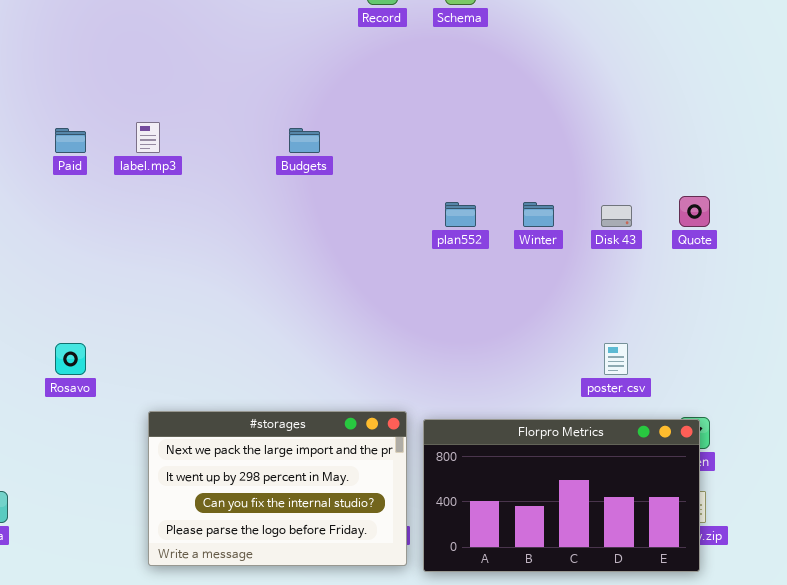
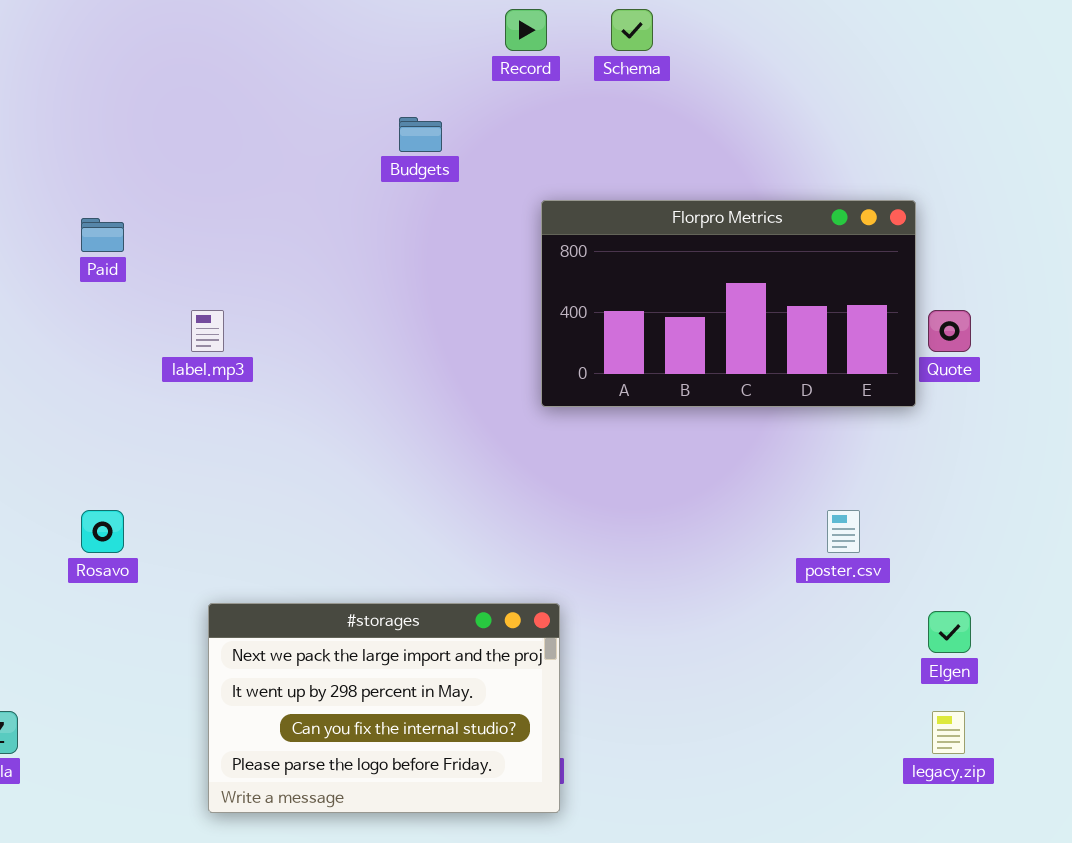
label.mp3: [136,122,160,153] -> [191,310,224,352], moved
Budgets: [289,128,320,153] -> [399,117,442,152], moved
Florpro Metrics: [423,419,700,572] -> [541,200,916,407], moved

